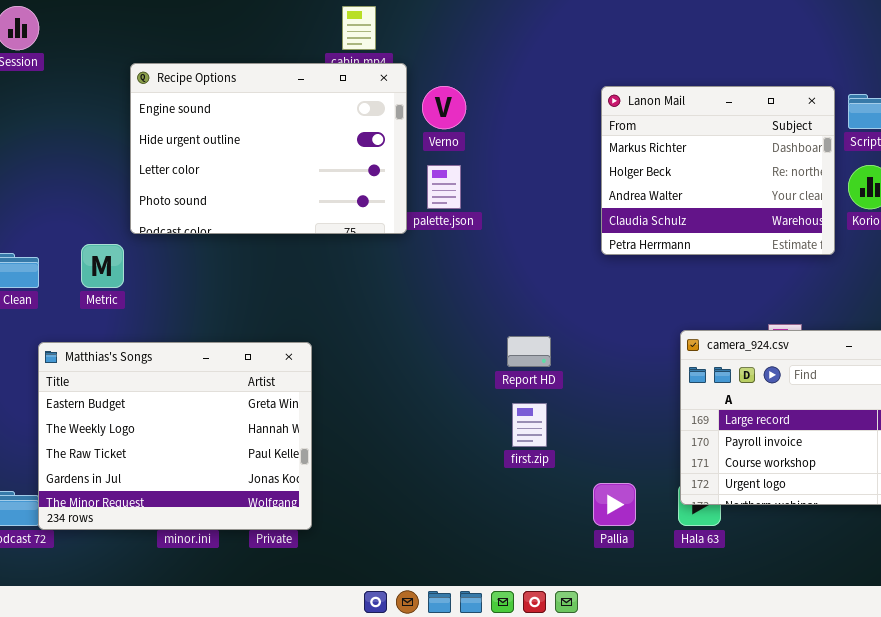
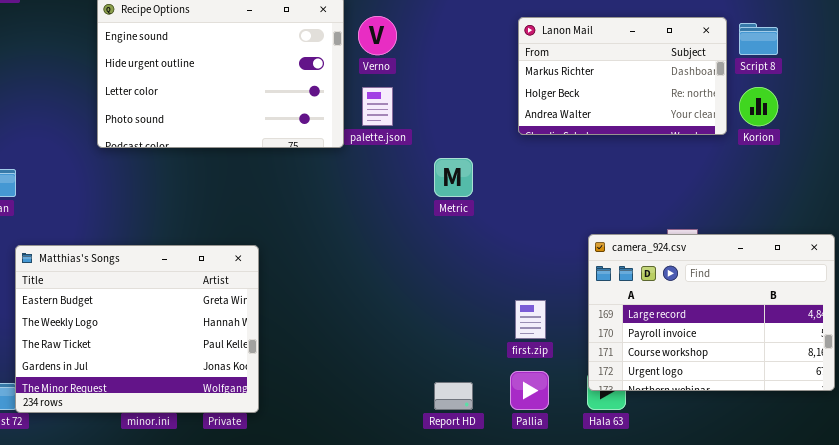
Lanon Mail: [601,86,835,255] -> [518,17,727,135], resized
Metric: [81,244,124,288] -> [434,158,473,197], moved
Report HD: [507,336,551,367] -> [434,382,473,410], moved
first.zip: [512,403,547,447] -> [515,300,546,339], moved

